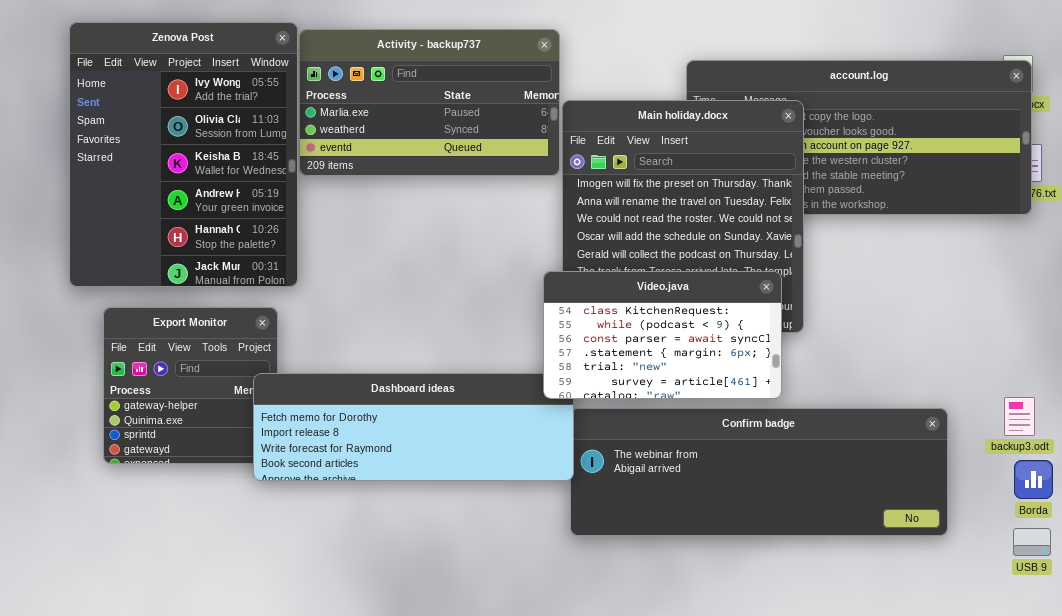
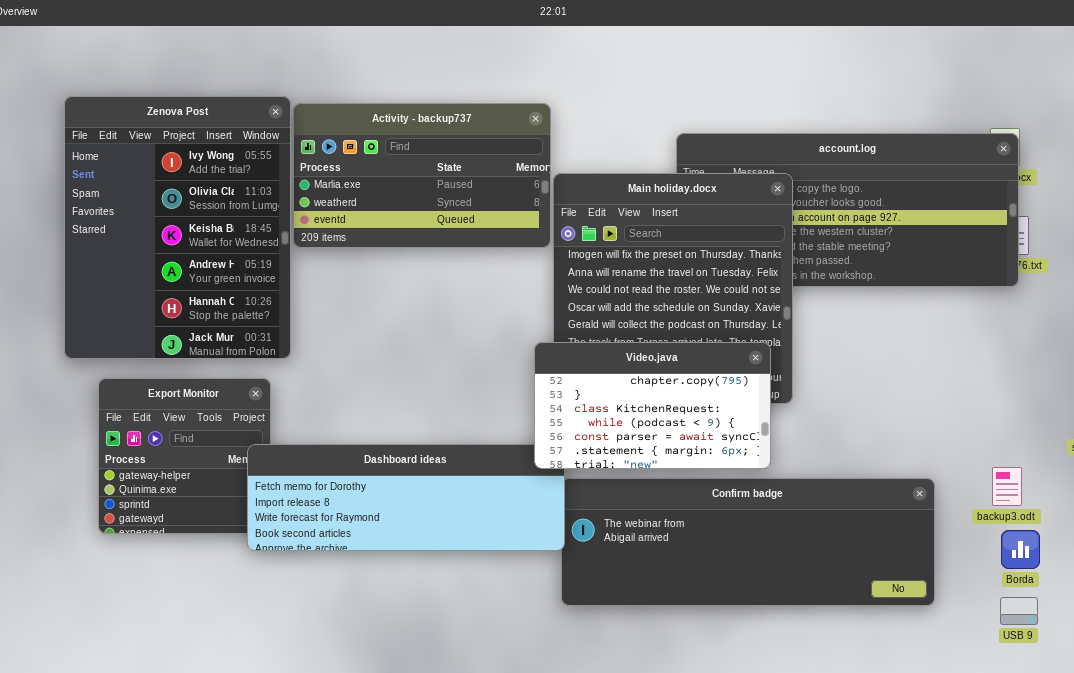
Video.java: [543,271,782,399] -> [534,342,771,469], scrolled up 2 rows

